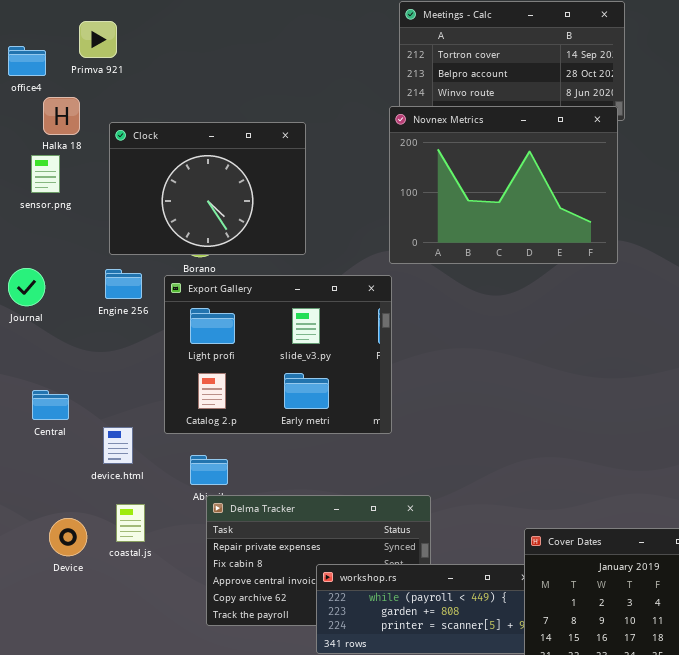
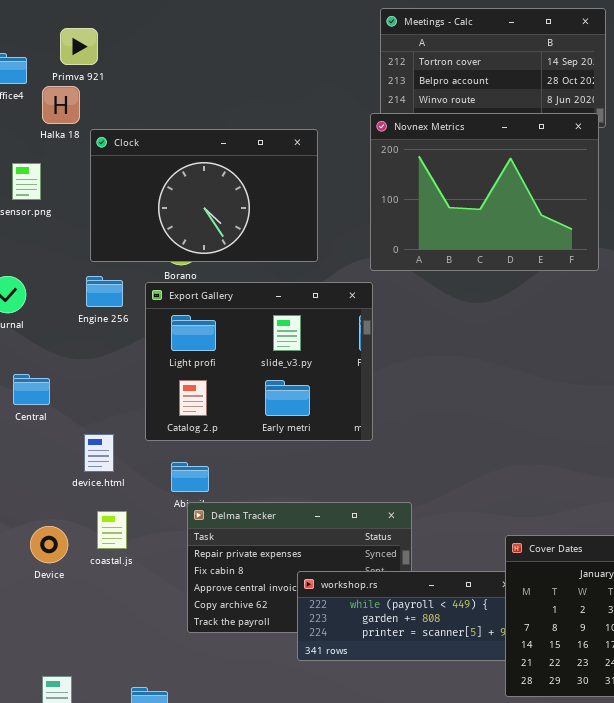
Halka 18: [43,97,80,135] -> [42,86,80,124], moved
Clock: [109,122,306,255] -> [90,129,318,262], resized
Central: [32,390,69,420] -> [13,374,50,405], moved

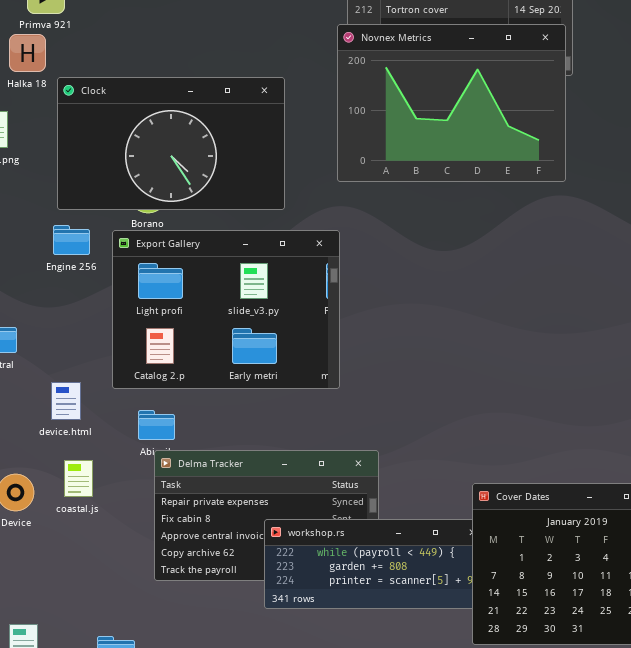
Novnex Metrics: [370,113,599,271] -> [337,24,566,182], moved

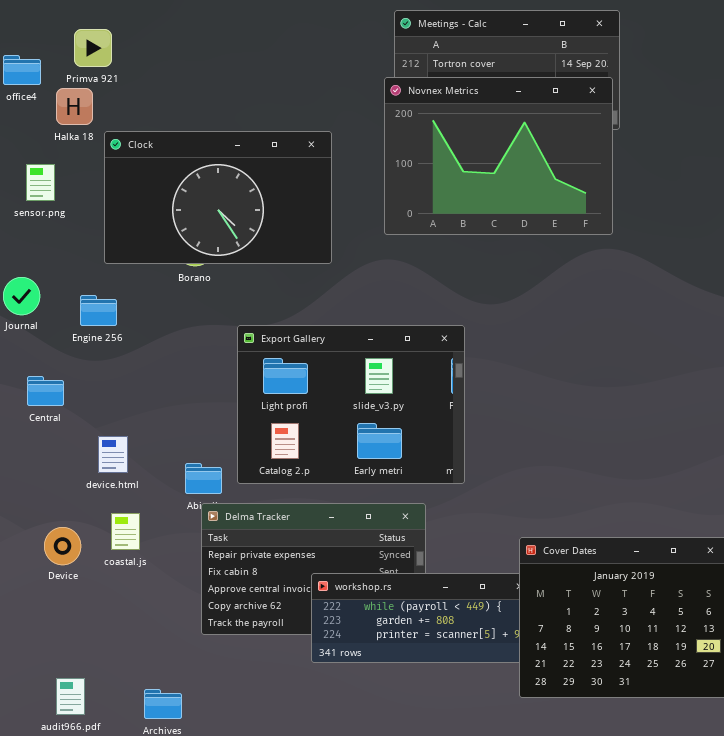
Engine 256: [53,225,90,255] -> [80,295,117,326], moved
Export Gallery: [112,230,340,389] -> [237,325,465,484], moved

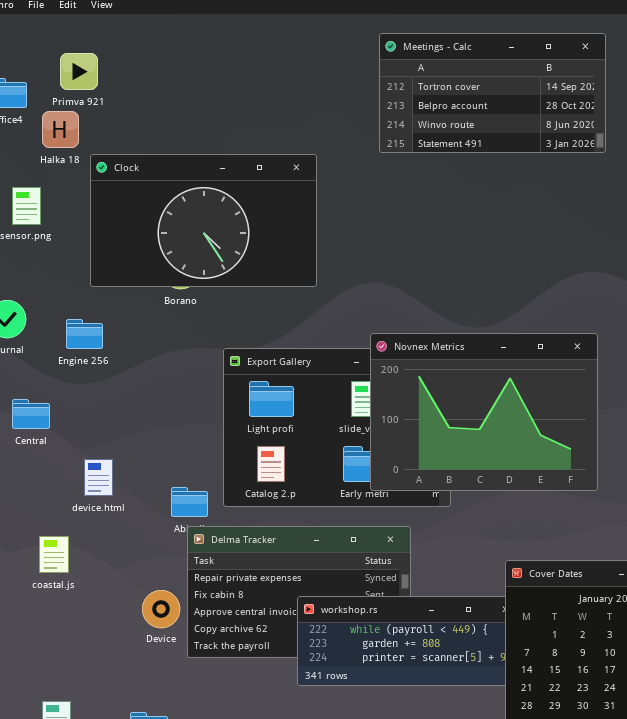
Novnex Metrics: [384,77,613,235] -> [370,333,598,491], moved
coastal.js: [111,513,140,550] -> [39,536,69,573], moved
Device: [44,527,81,565] -> [142,590,180,628], moved

